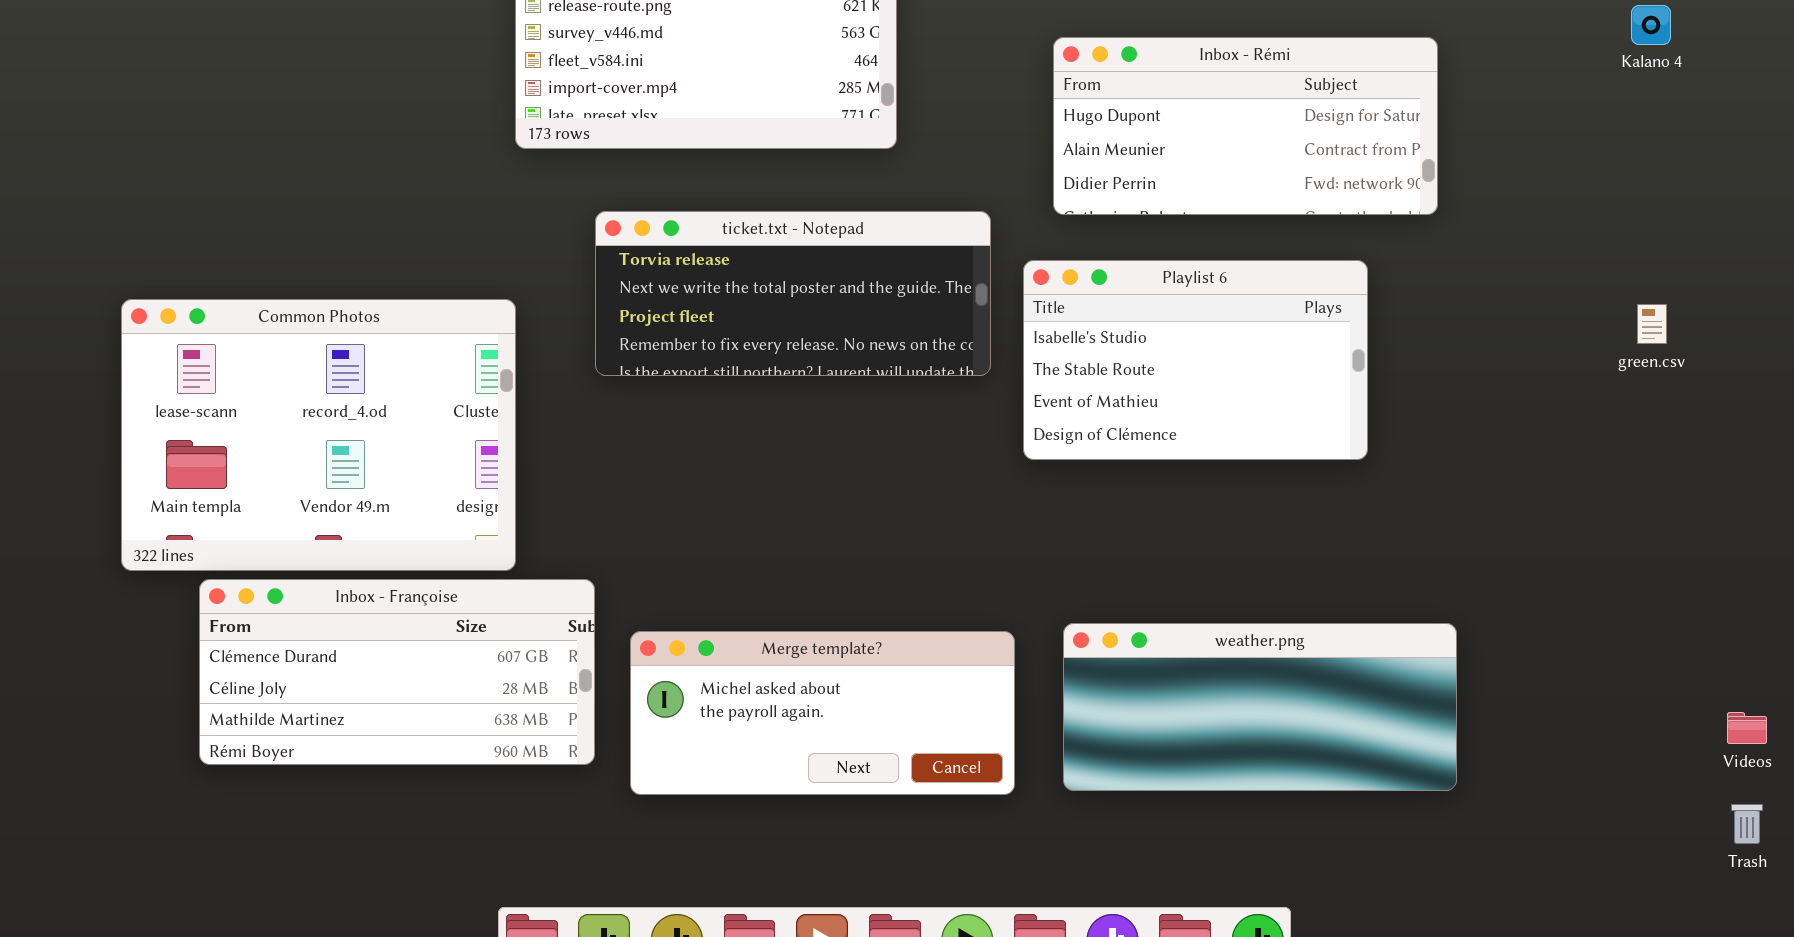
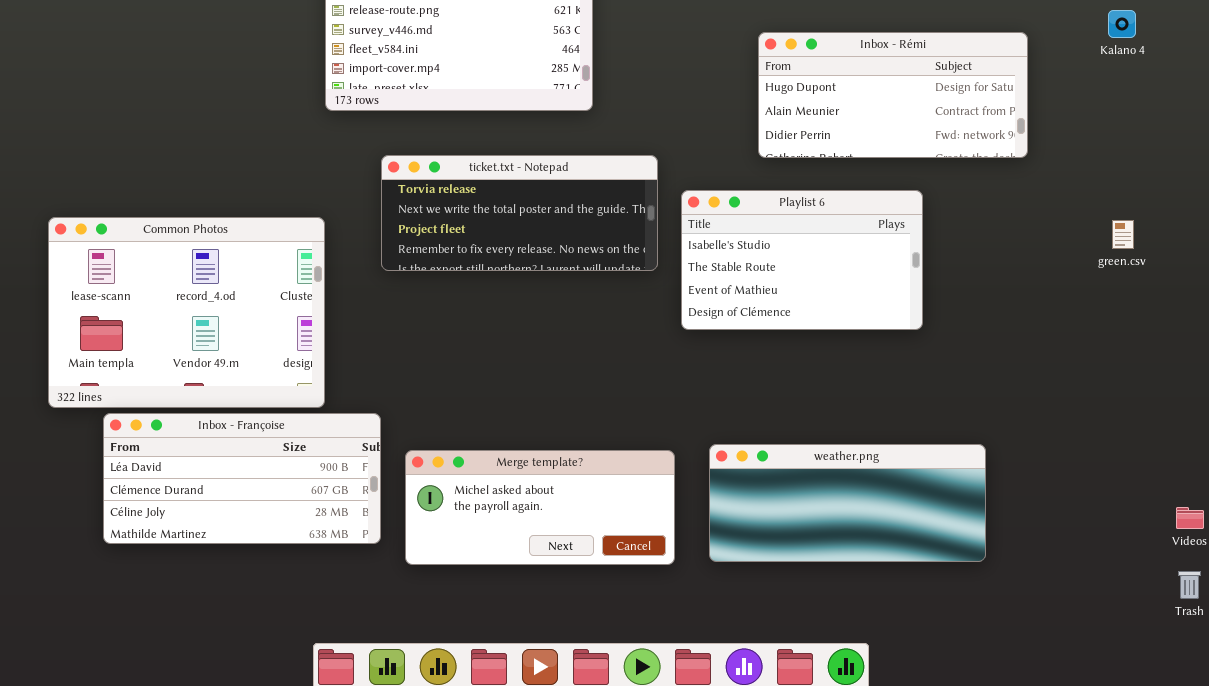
Inbox - Rémi: [1053,37,1438,215] -> [758,32,1028,158], moved
Inbox - Françoise: [199,579,595,765] -> [103,413,381,544], scrolled up 1 row

